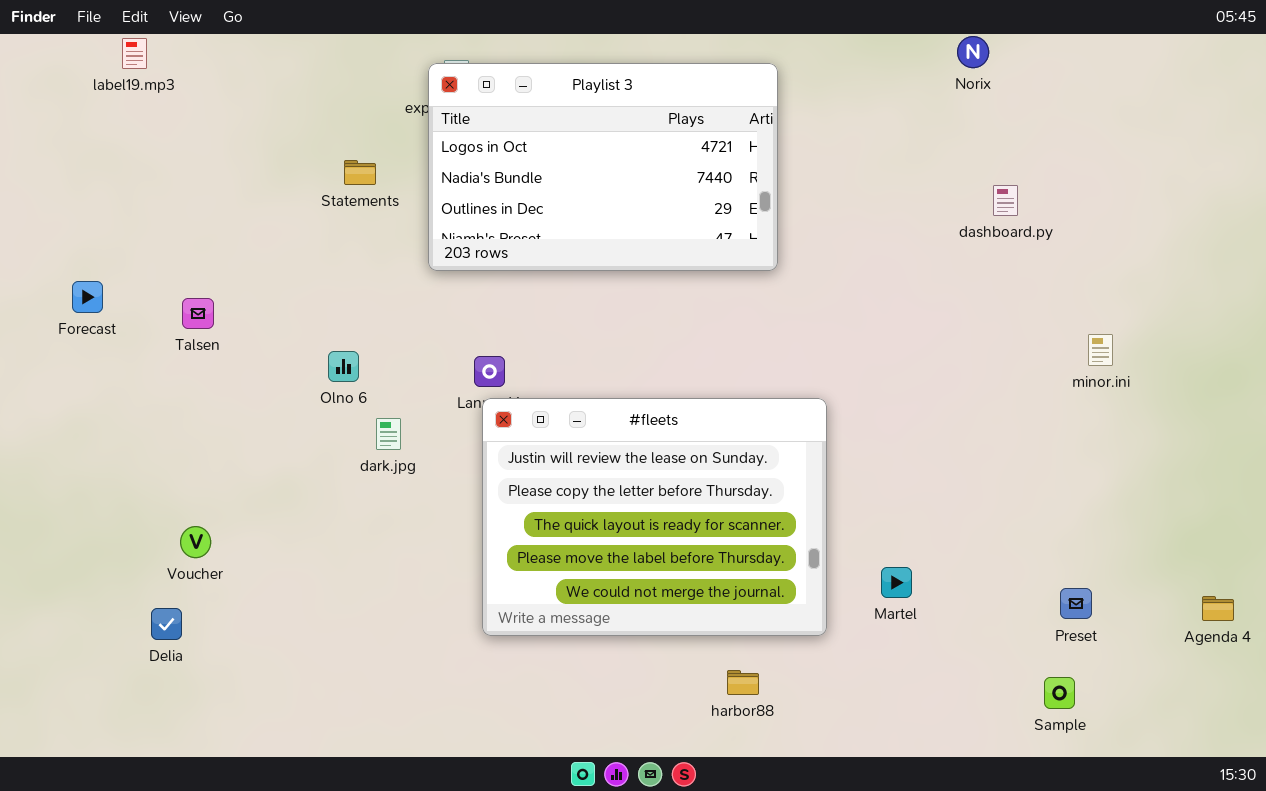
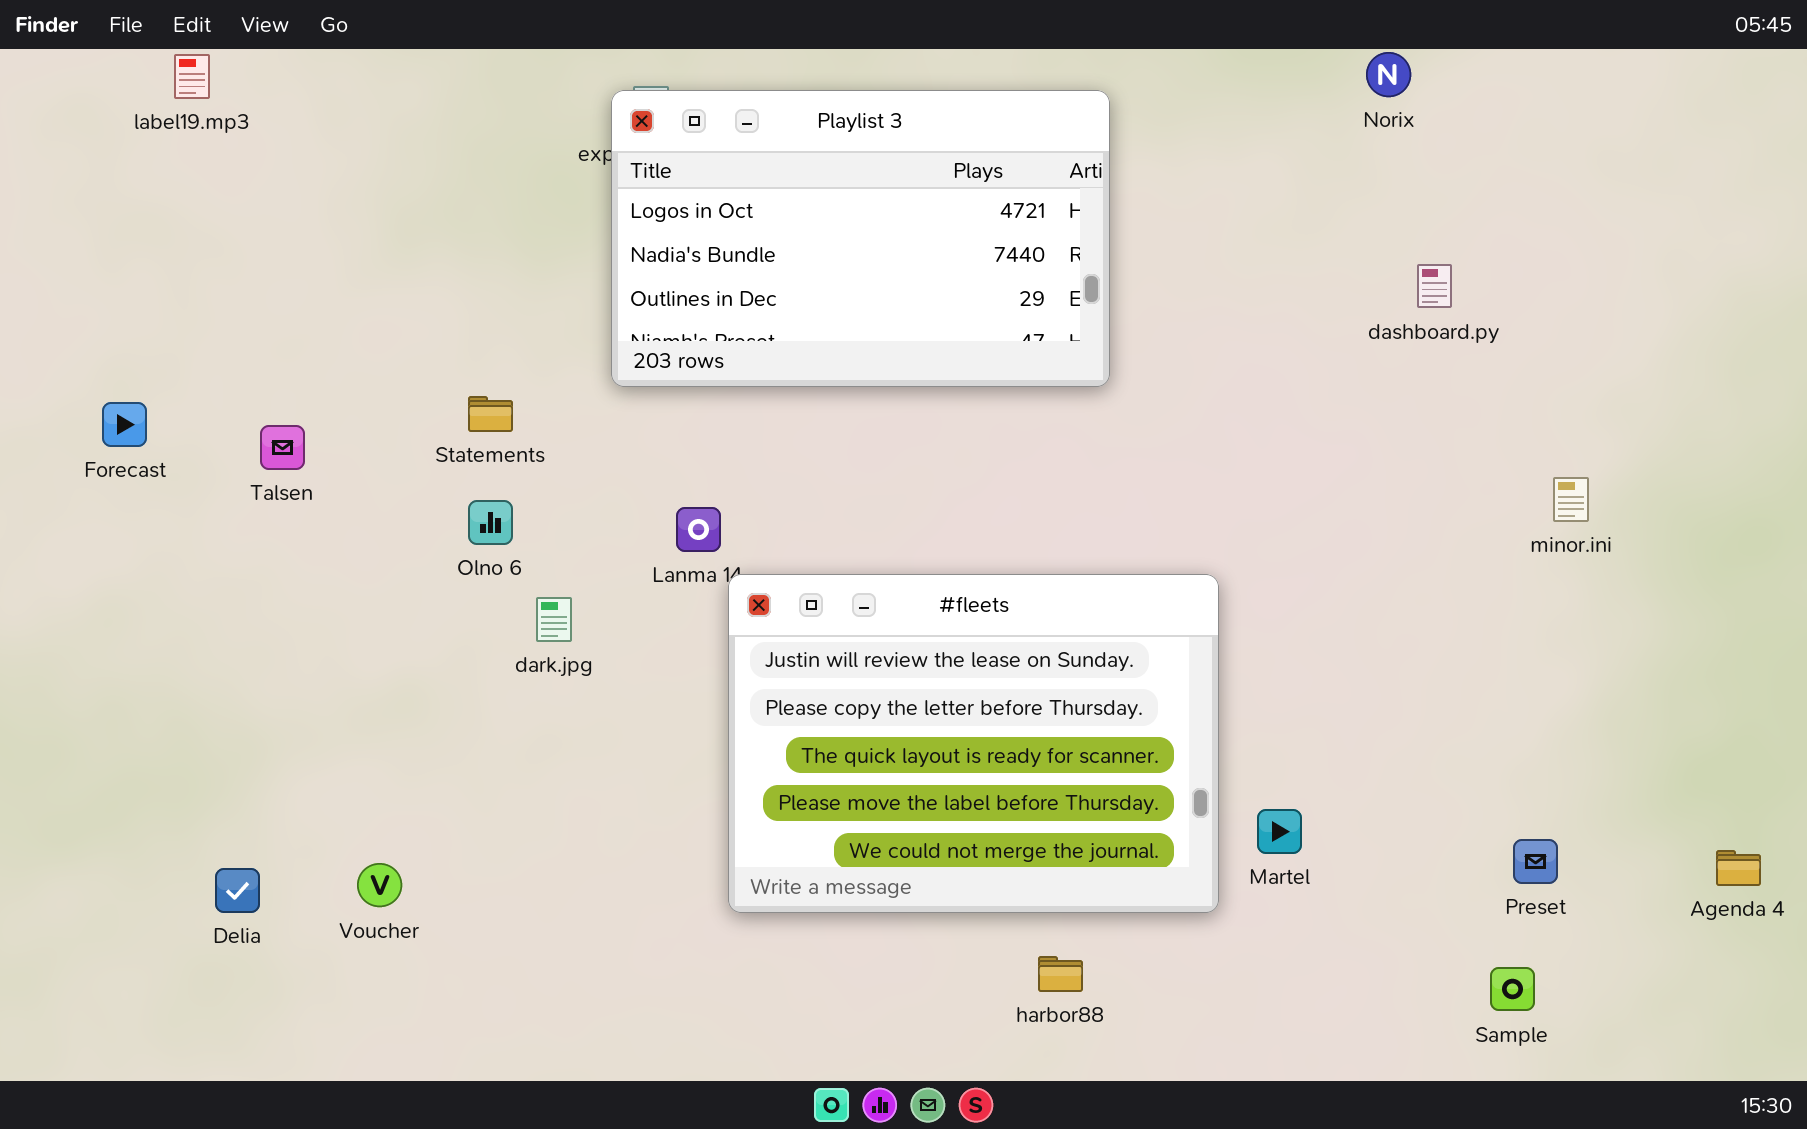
Statements: [344,160,376,185] -> [468,396,513,432], moved
#fleets: [482,398,827,636] -> [728,574,1219,913], moved
Voucher: [180,526,211,558] -> [357,863,402,907], moved

